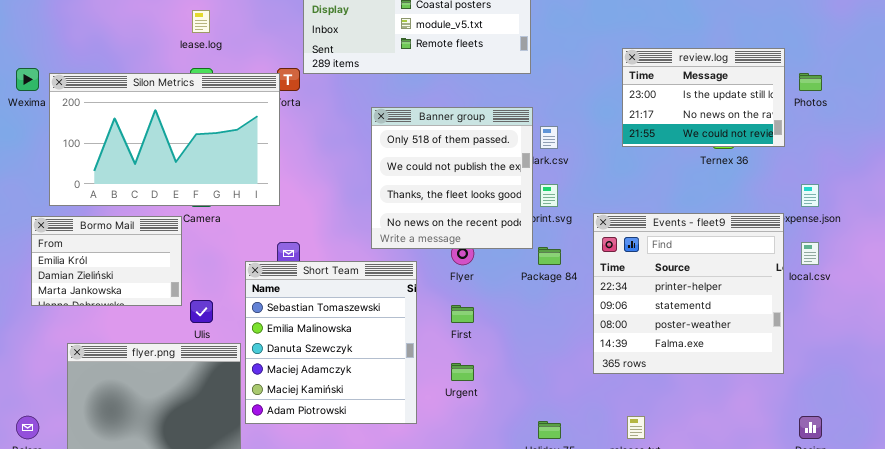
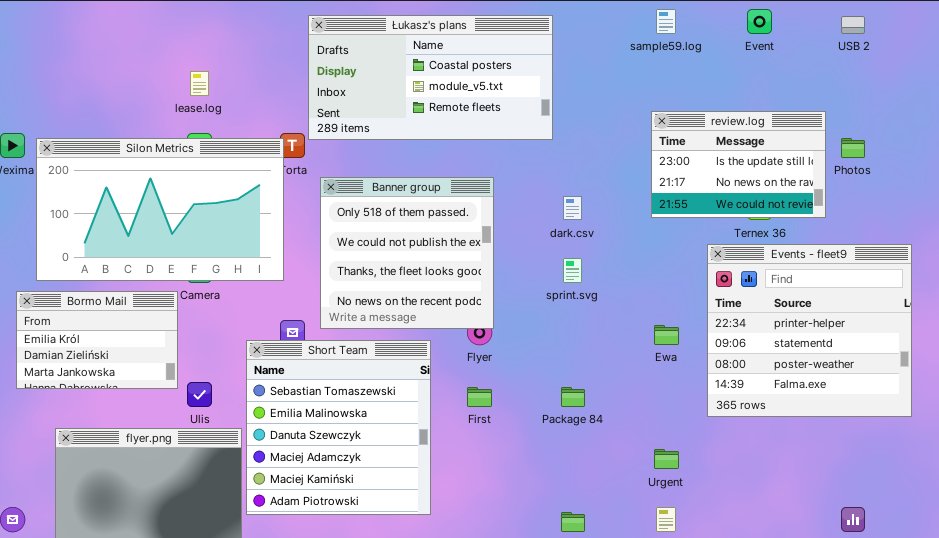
Banner group: [371,107,533,249] -> [320,177,494,329], moved
Events - fleet9: [593,213,784,374] -> [707,244,912,417], moved
Package 84: [538,247,561,265] -> [561,387,585,407], moved
Urgent: [451,363,474,381] -> [654,449,679,469], moved

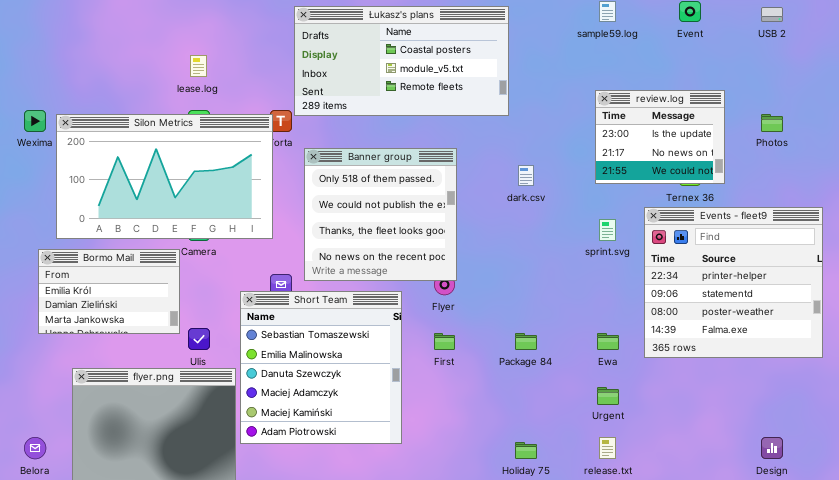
review.log: [651,111,826,218] -> [595,90,725,184], resized
sprint.svg: [563,258,582,283] -> [599,219,616,241], moved
Ewa: [654,325,679,345] -> [597,333,619,350], moved

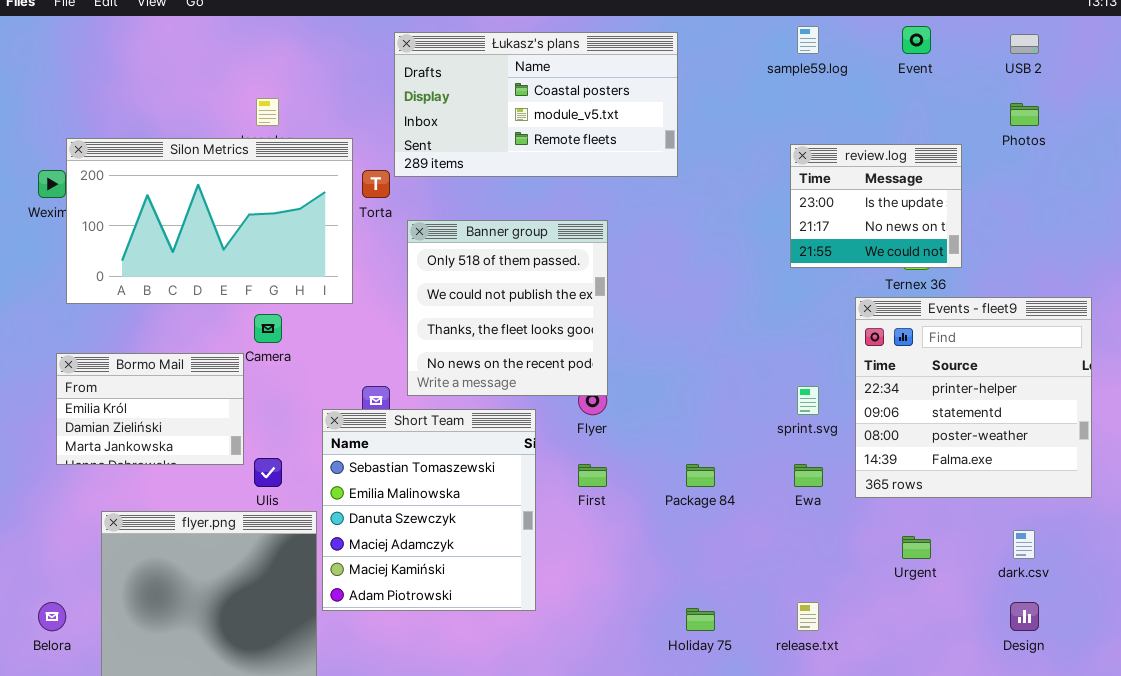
Silon Metrics: [56,114,273,239] -> [66,138,353,304], moved
Photos: [761,114,783,132] -> [1010,103,1039,126], moved
dark.csv: [518,165,534,186] -> [1013,530,1035,559], moved
sprint.svg: [599,219,616,241] -> [797,386,819,415], moved
Urgent: [597,387,619,405] -> [902,536,931,559], moved

